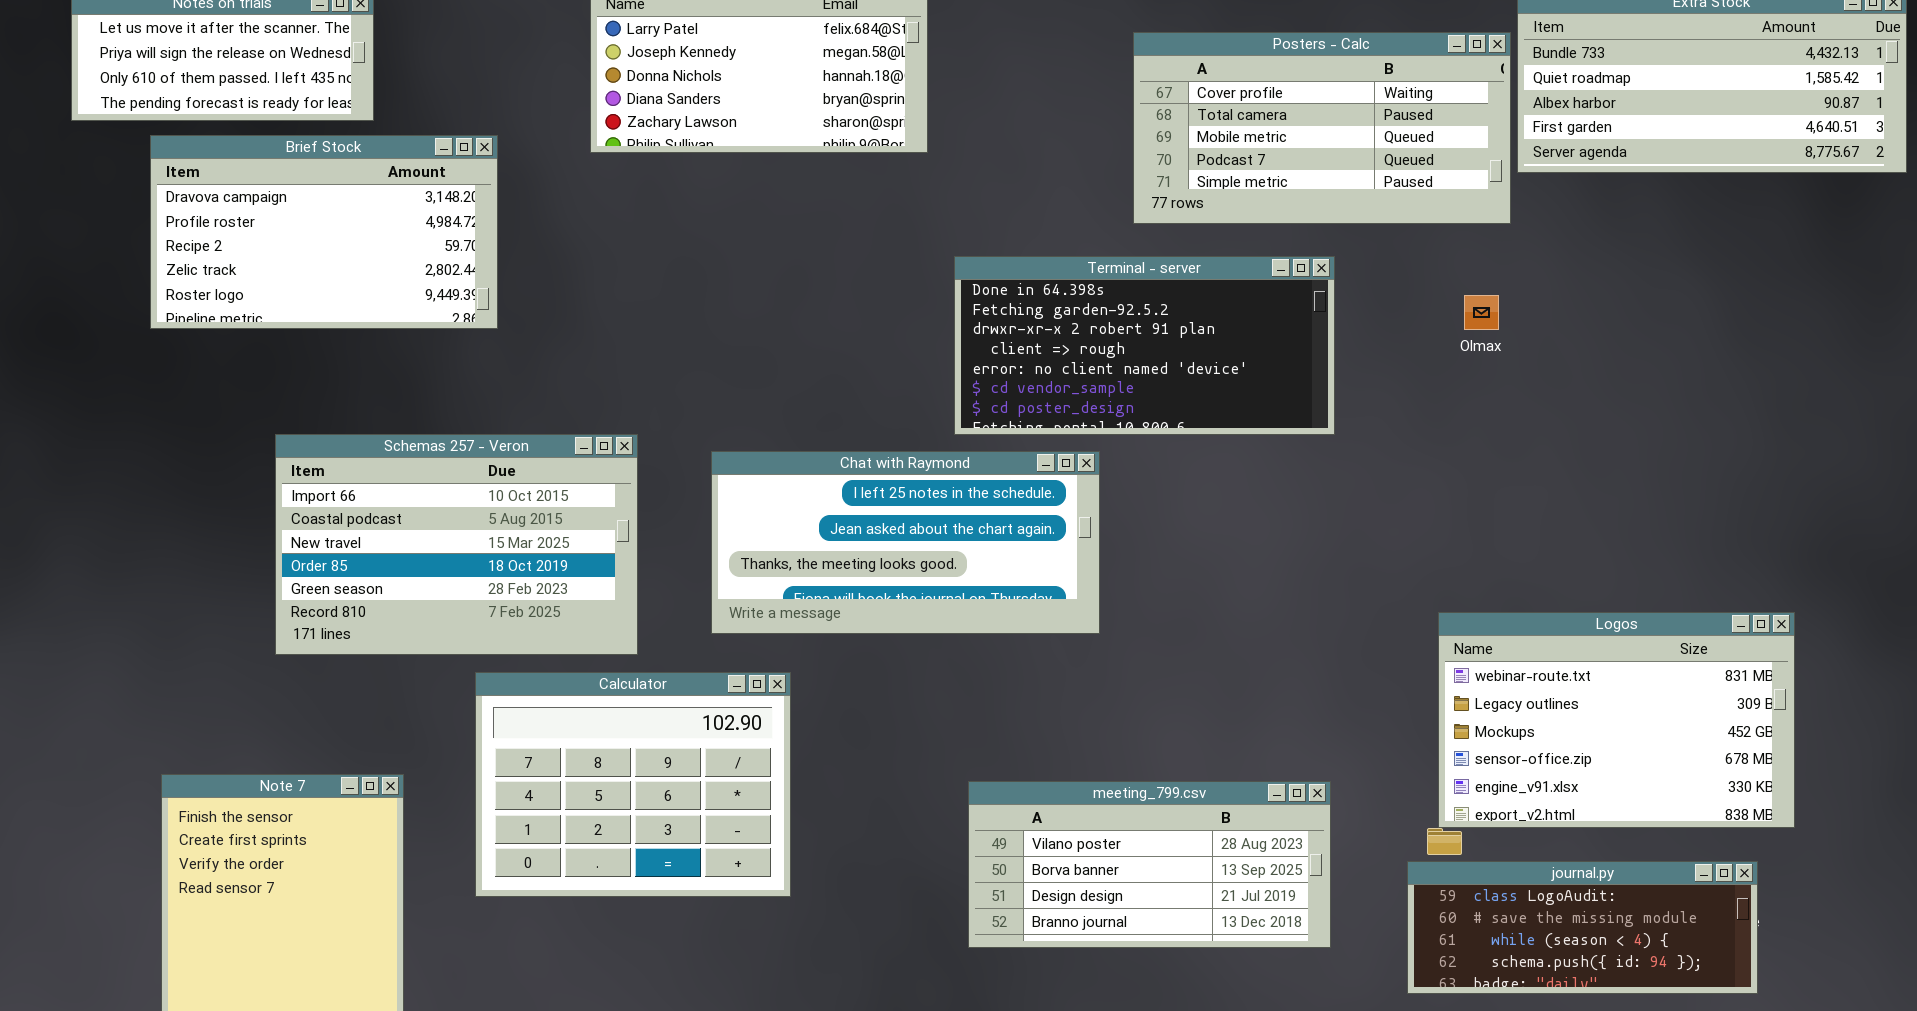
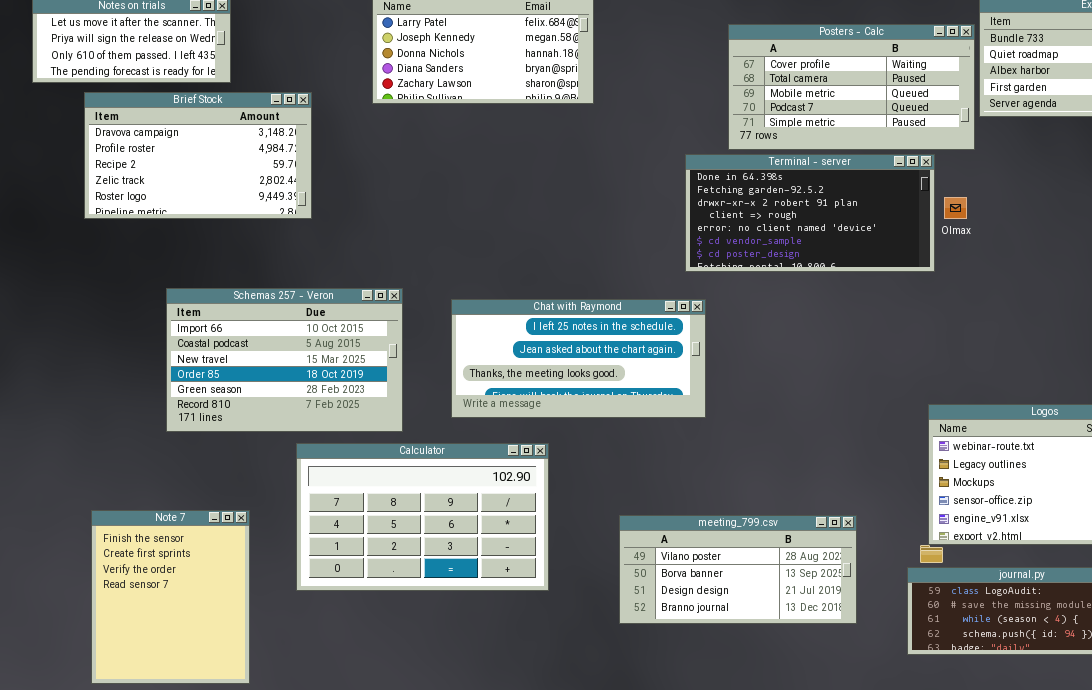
Terminal - server: [954,256,1335,435] -> [685,154,935,272], moved
Calculator: [475,672,791,897] -> [296,443,549,591], resized

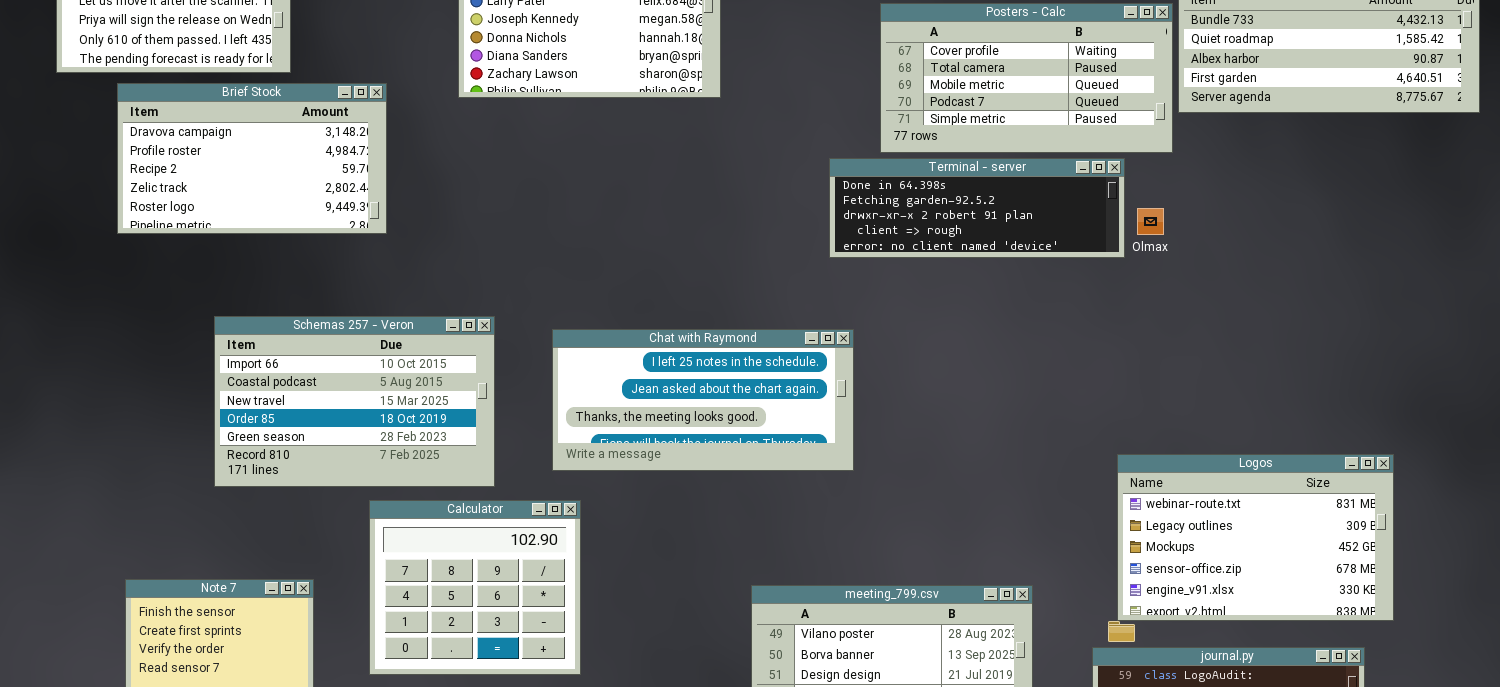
Terminal - server: [685,154,935,272] -> [829,158,1125,258], resized
Calculator: [296,443,549,591] -> [369,500,581,675], resized

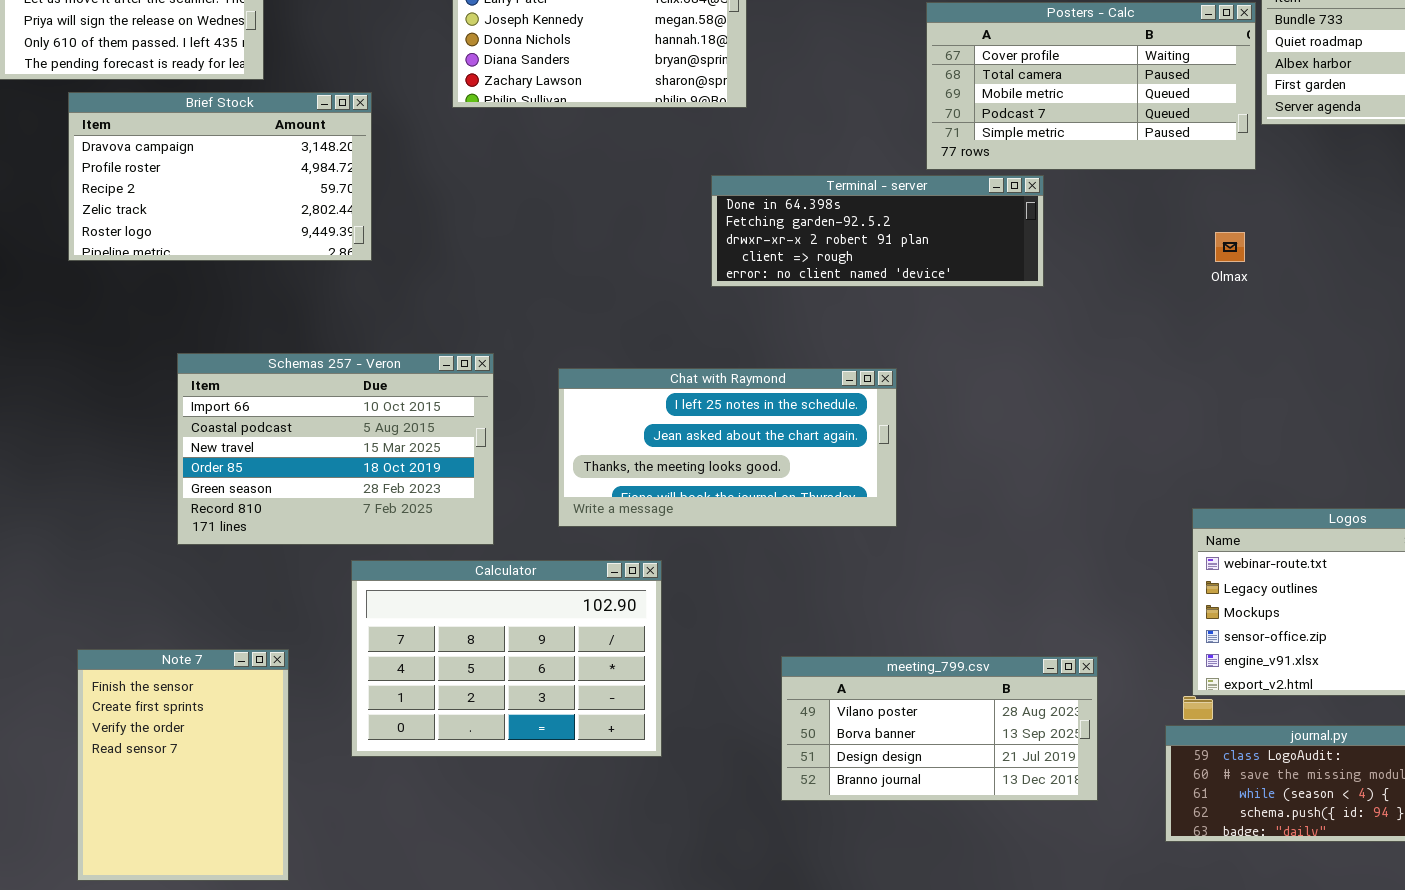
Terminal - server: [829,158,1125,258] -> [711,175,1044,287], moved
Calculator: [369,500,581,675] -> [351,560,662,757], resized

